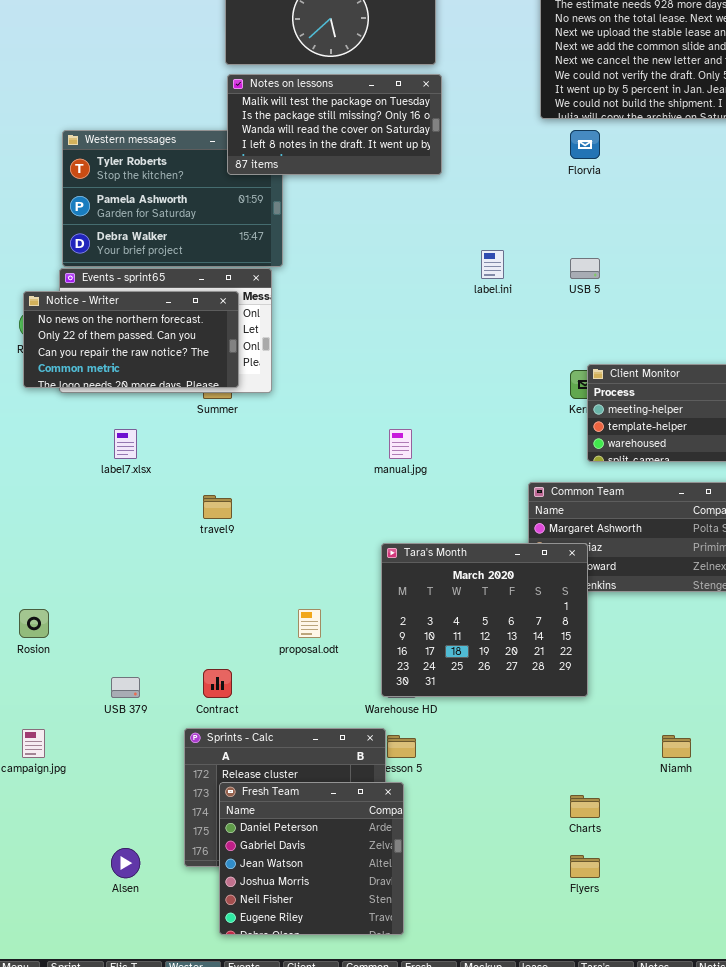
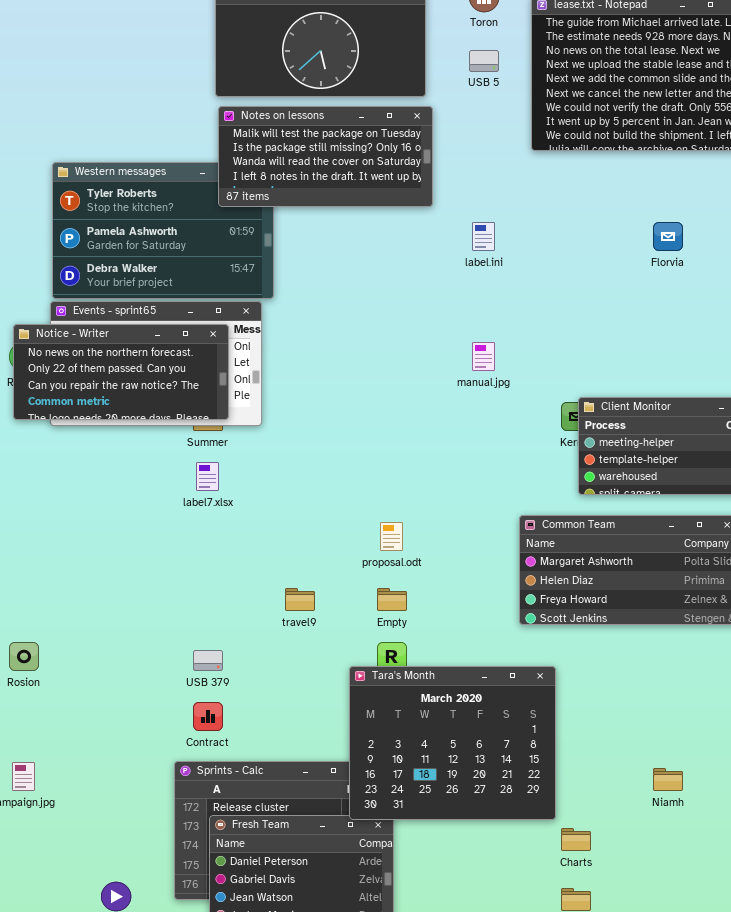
Florvia: [570,130,600,159] -> [653,222,683,251], moved
label.ini: [481,250,504,279] -> [472,222,495,251], moved
USB 5: [570,258,600,279] -> [469,50,499,72], moved
label7.xlsx: [114,429,137,459] -> [196,462,219,491], moved
manual.jpg: [389,429,412,459] -> [472,342,495,371], moved
travel9: [203,495,232,519] -> [285,588,315,611], moved
Tara's Month: [381,543,588,697] -> [349,666,556,820], moved
proposal.odt: [298,609,321,638] -> [380,522,403,551], moved
USB 379: [111,677,140,698] -> [193,650,223,671], moved

